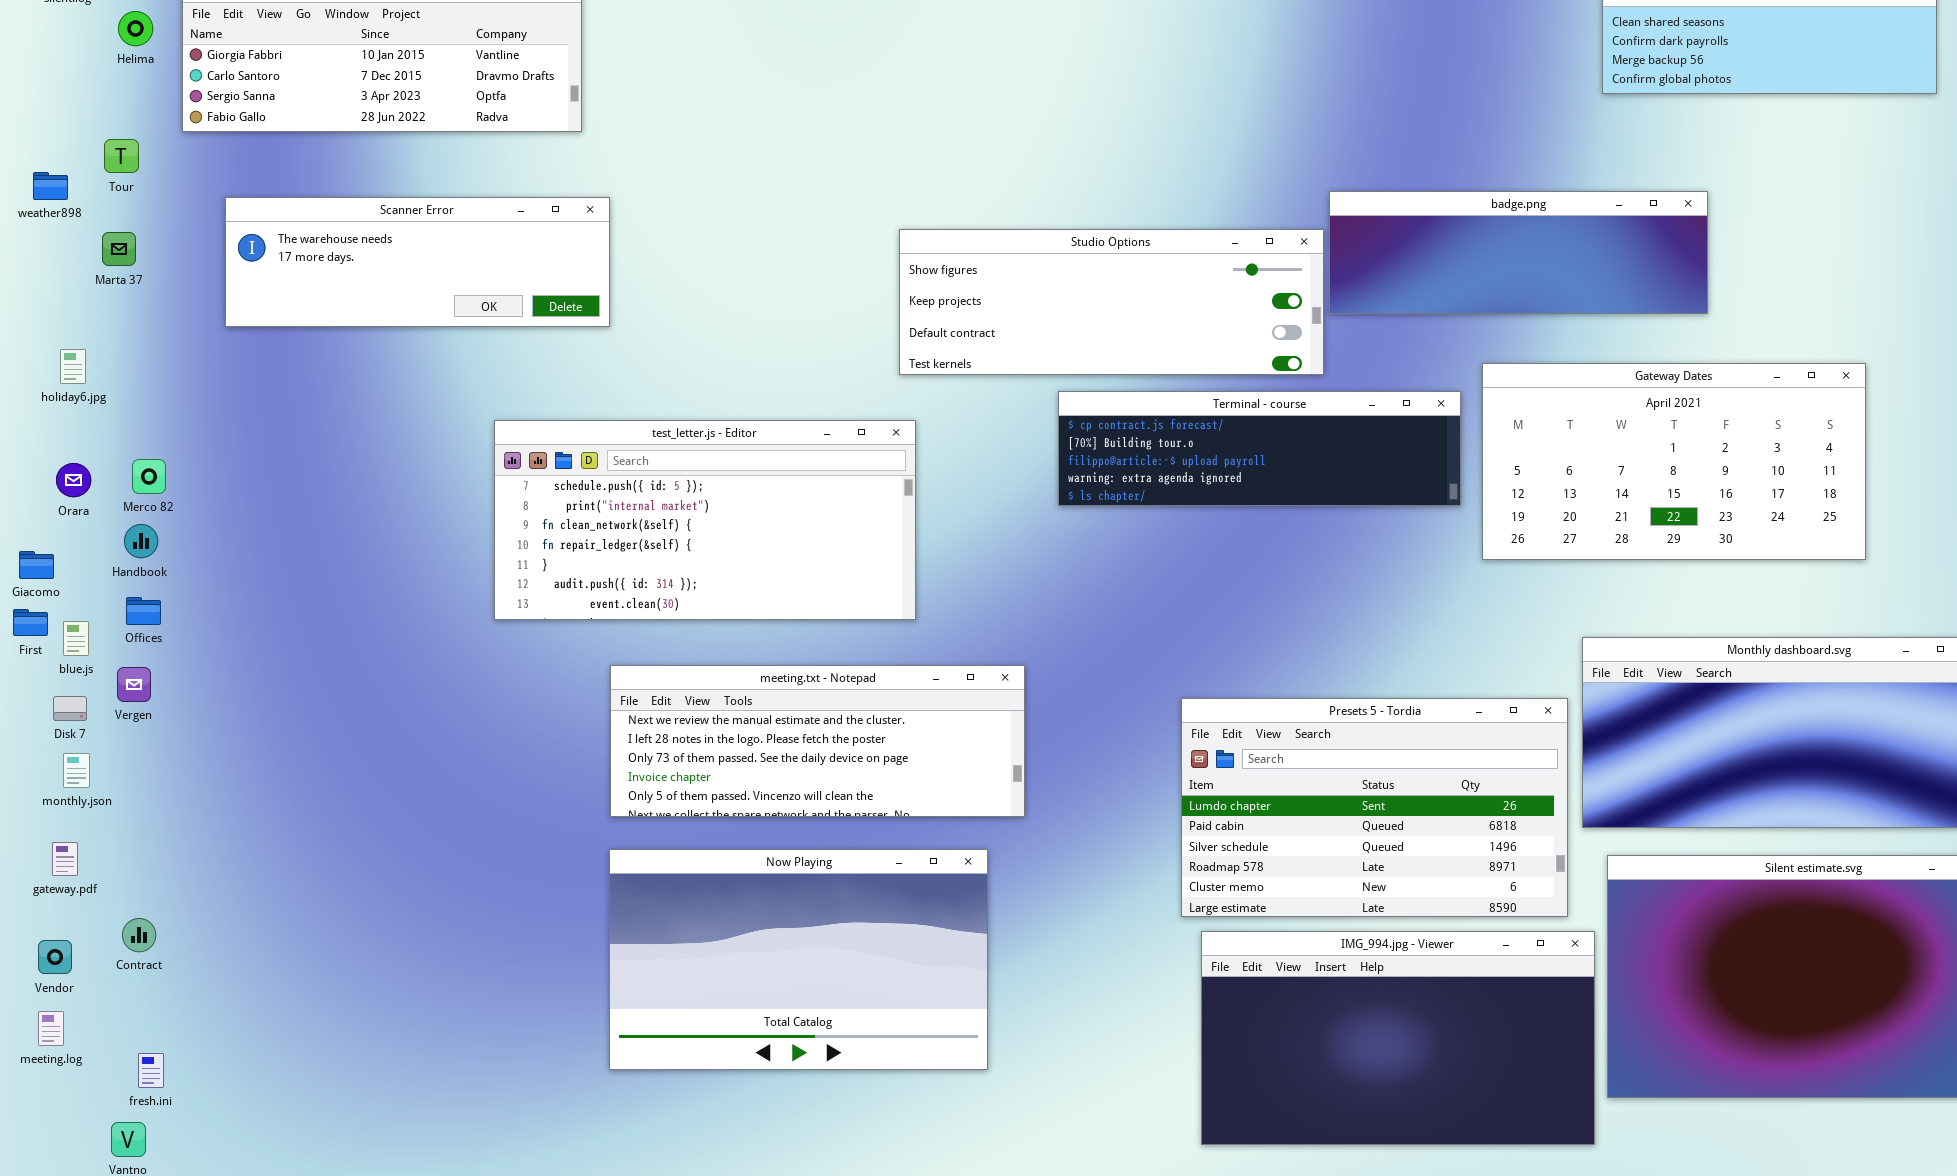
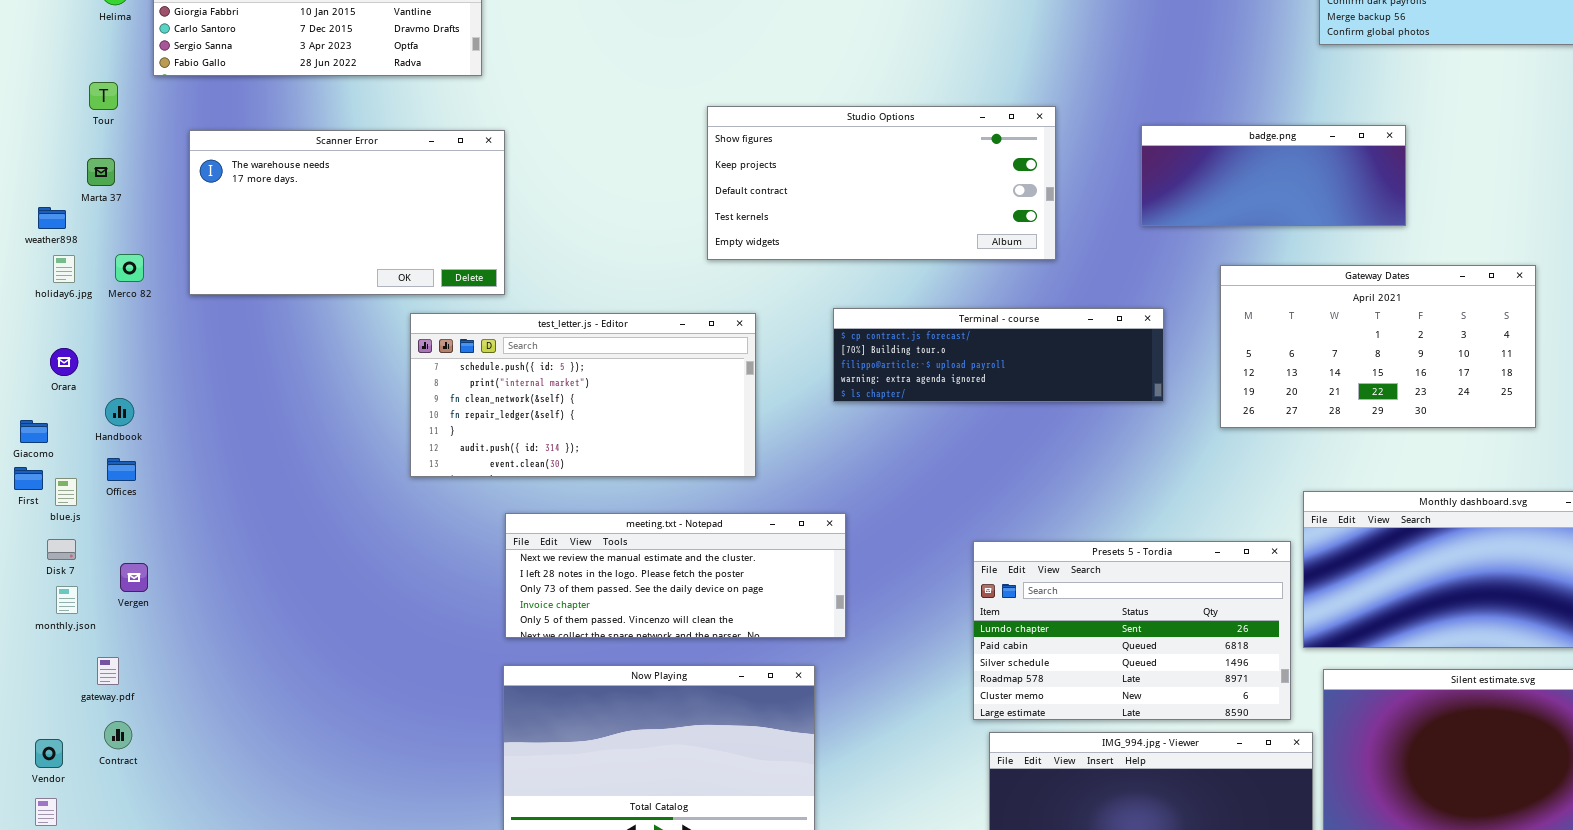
weather898: [33,172,68,200] -> [38,207,66,229], moved
badge.png: [1329,191,1708,314] -> [1141,125,1406,226], resized
Scanner Error: [225,197,610,327] -> [189,130,505,295], resized
Studio Options: [899,229,1324,375] -> [707,106,1056,260], moved, resized
Terminal - course: [1058,391,1461,506] -> [833,308,1164,402], moved
Merco 82: [132,459,166,494] -> [115,254,144,282], moved
Vergen: [117,667,151,702] -> [120,563,148,592], moved
gateway.pdf: [52,842,78,876] -> [97,657,119,685], moved

